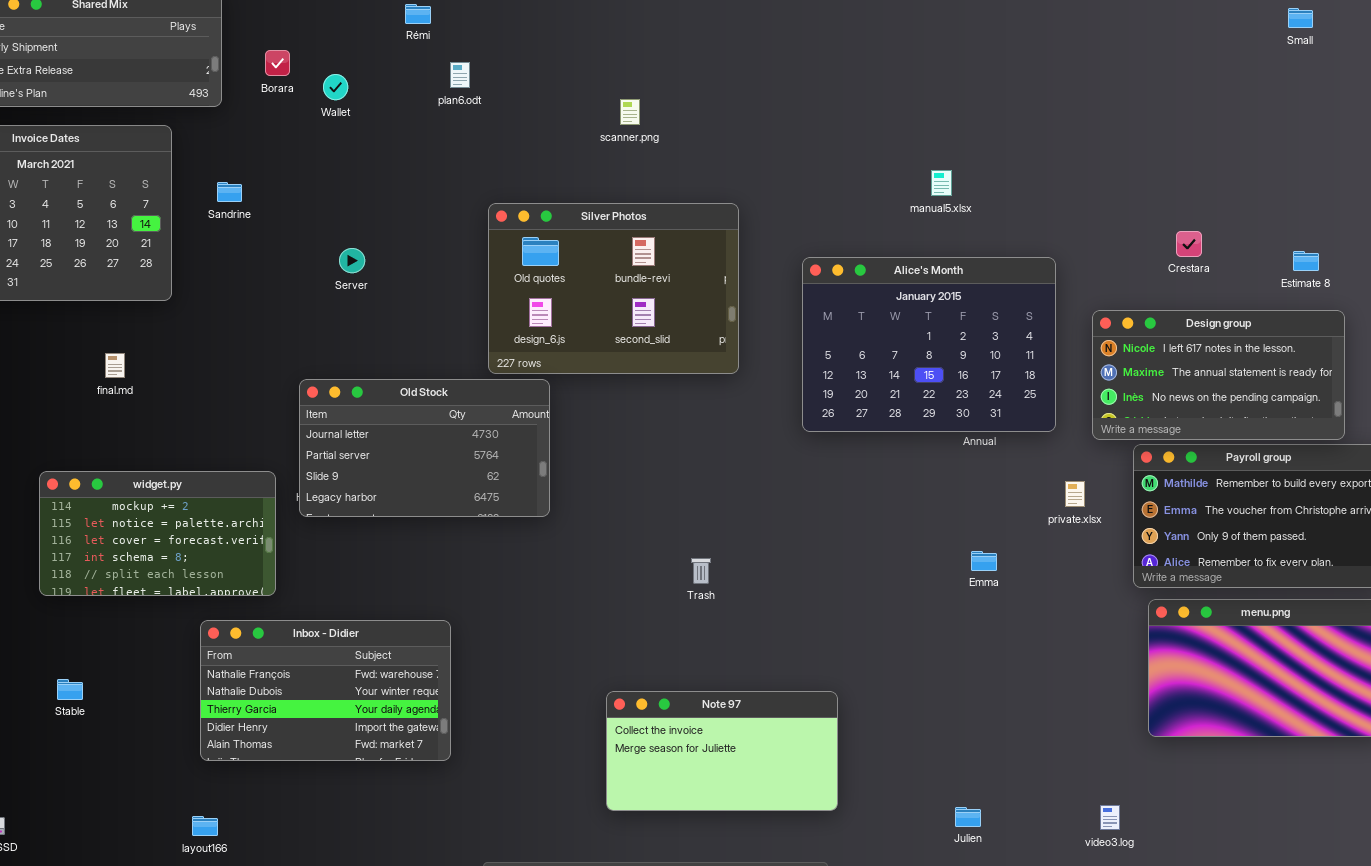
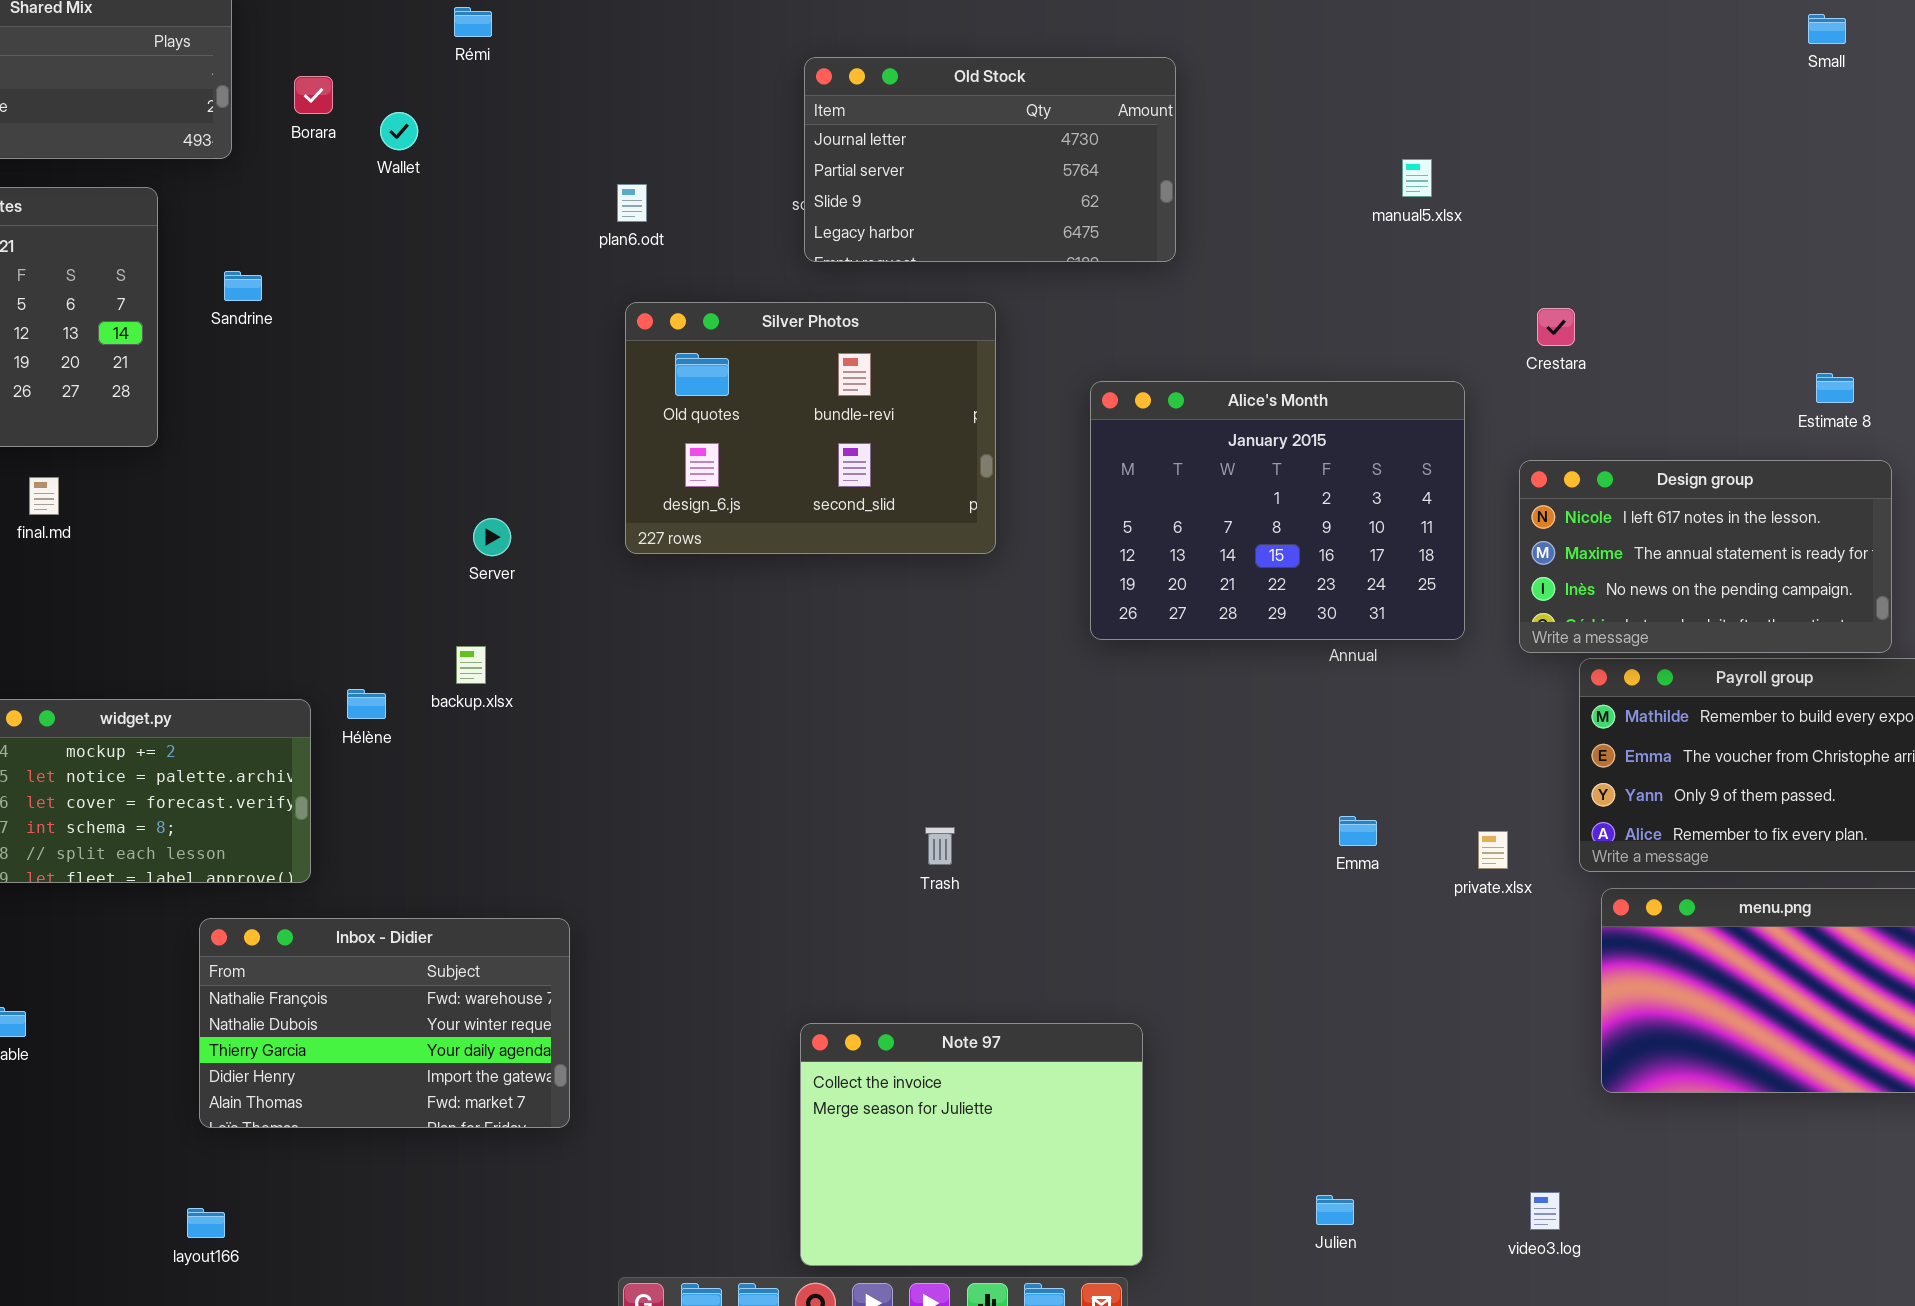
Rémi: [405,4,431,24] -> [454,7,492,37], moved
plan6.odt: [450,62,470,88] -> [617,184,647,222], moved
manual5.xlsx: [931,170,952,196] -> [1402,159,1432,197], moved
Crestara: [1176,231,1202,257] -> [1537,308,1575,346], moved
Server: [339,248,365,273] -> [473,518,511,556], moved
final.md: [105,353,125,378] -> [29,477,59,515], moved
Old Stock: [299,379,550,517] -> [804,57,1176,262], moved
private.xlsx: [1065,481,1085,507] -> [1478,831,1508,869], moved
Note 97: [606,691,838,811] -> [800,1023,1143,1266], resized

